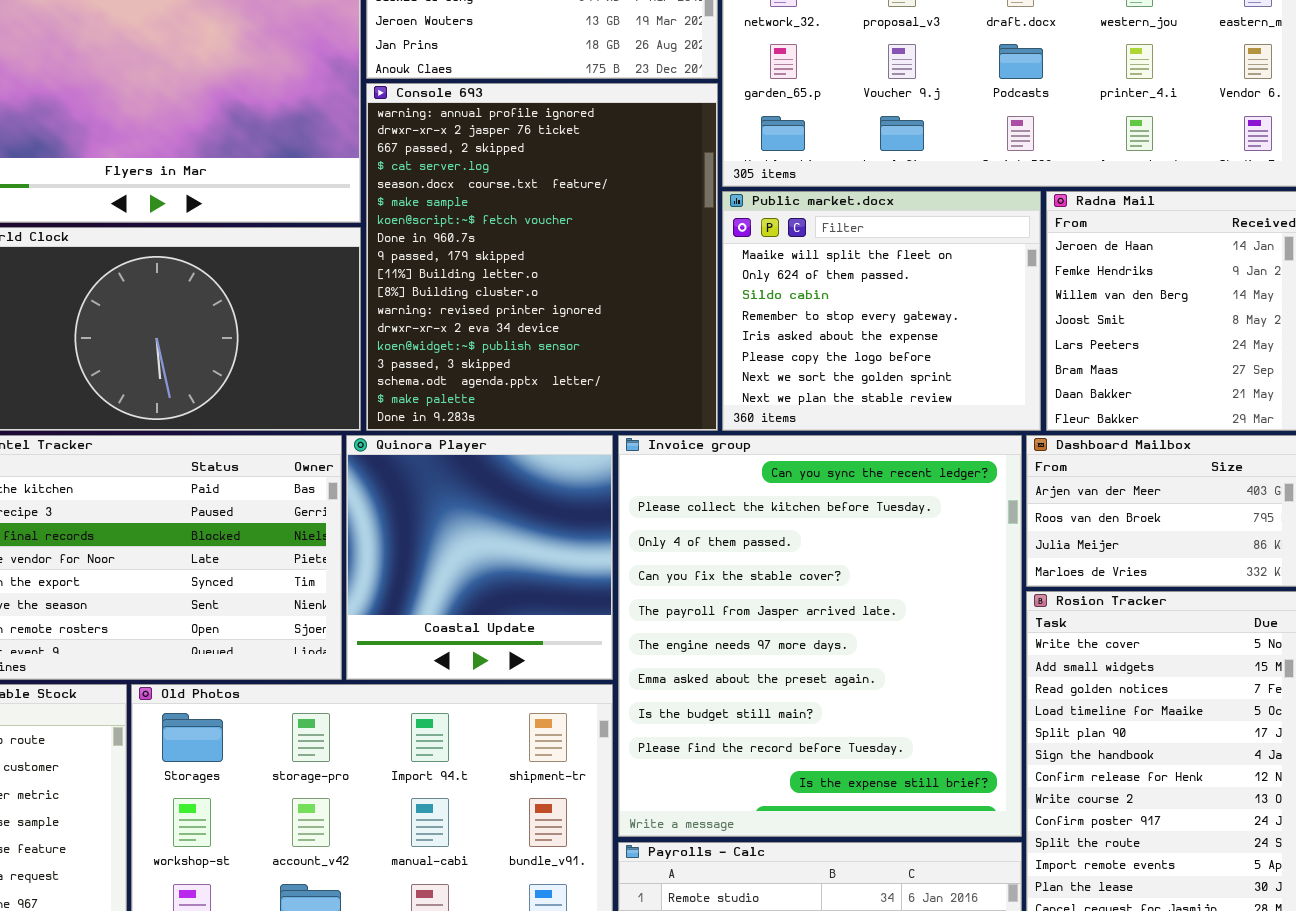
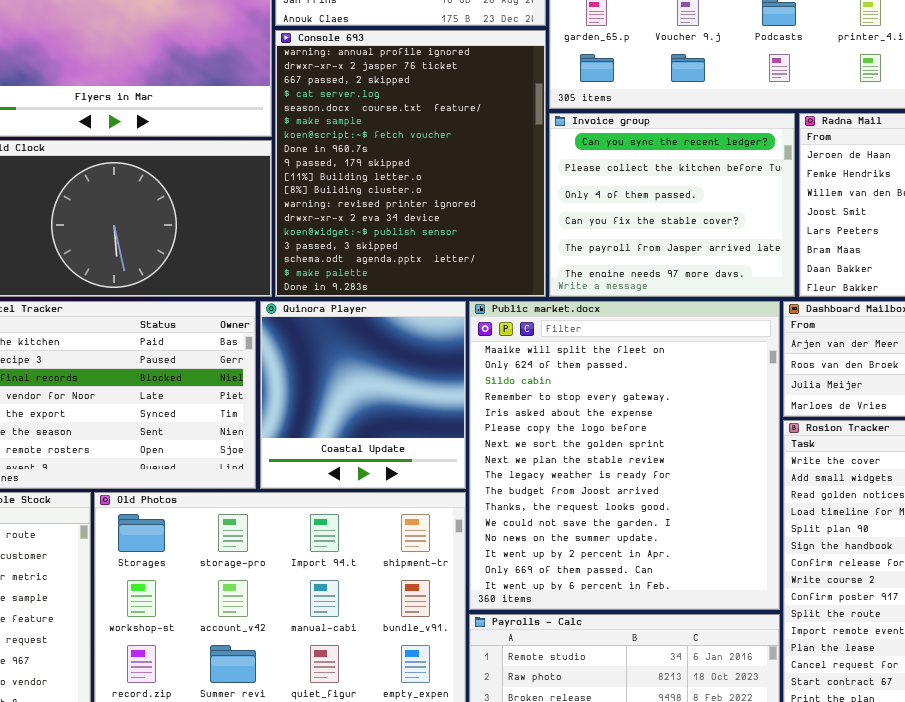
Public market.docx: [722,191,1041,431] -> [469,301,780,610], moved, resized
Invoice group: [618,435,1022,837] -> [549,113,795,297], moved, resized

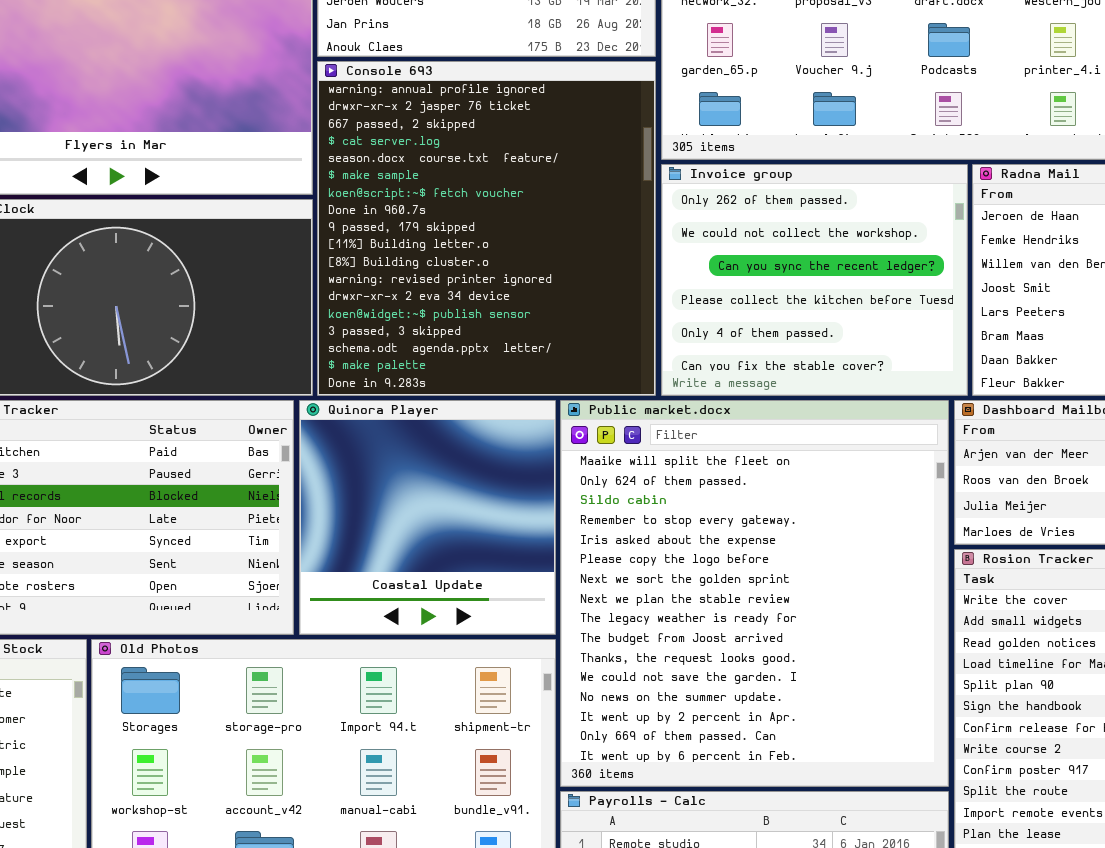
Invoice group: [549,113,795,297] -> [661,164,968,396], scrolled up 2 rows

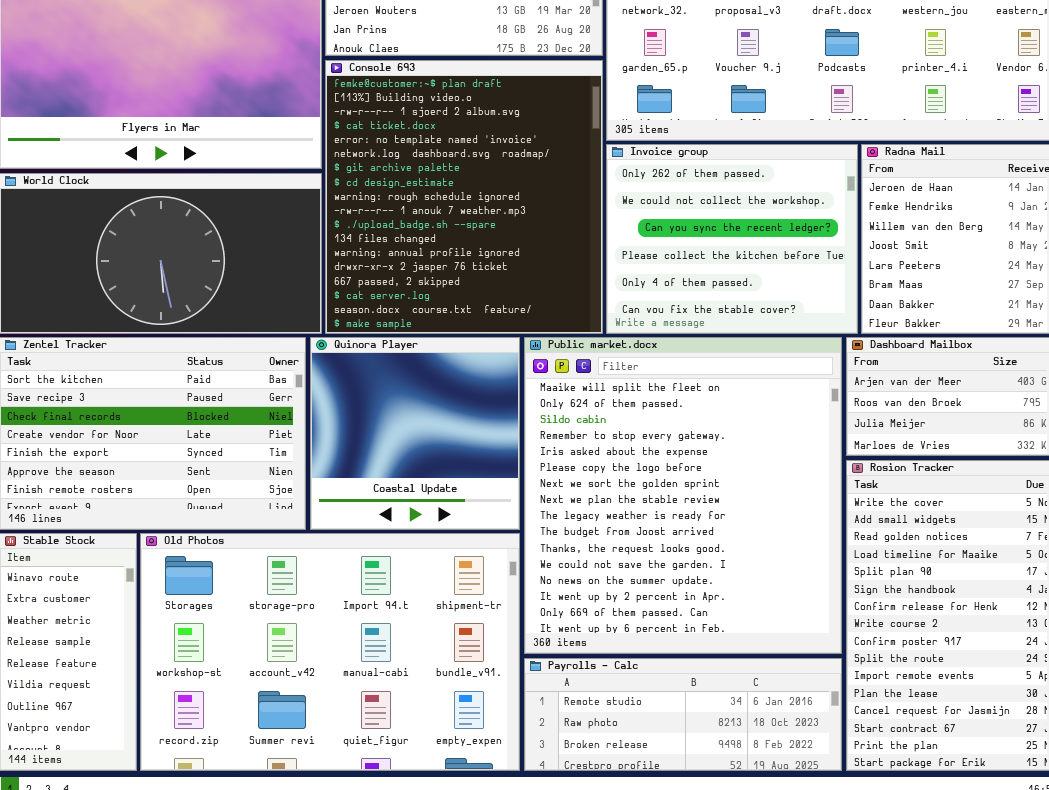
Console 693: [317,61,656,396] -> [325,60,603,334], scrolled up 12 rows

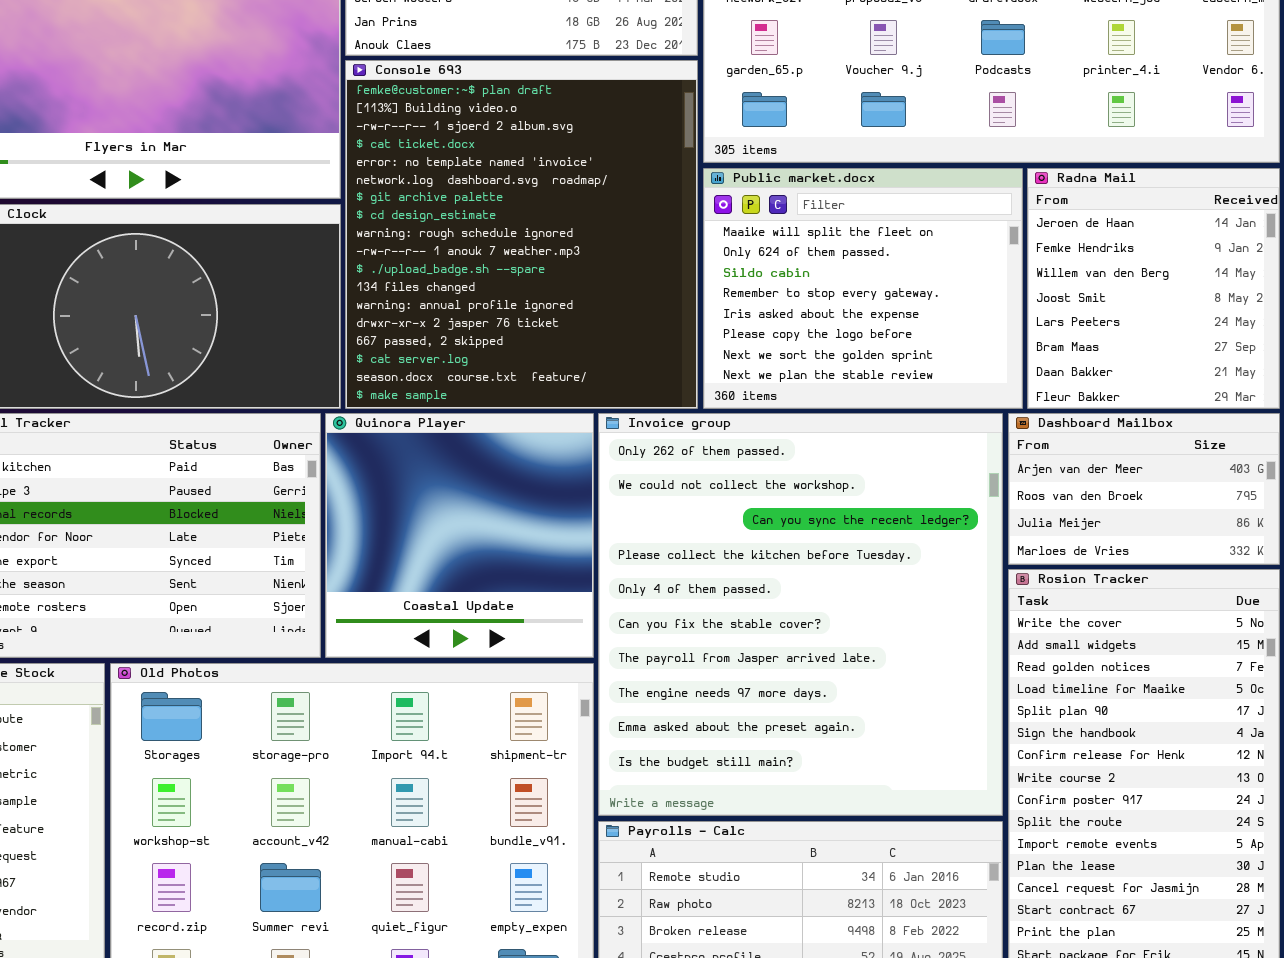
Invoice group: [606,144,858,334] -> [598,413,1003,816], moved, resized
Public market.docx: [524,337,842,654] -> [703,168,1023,409], moved, resized

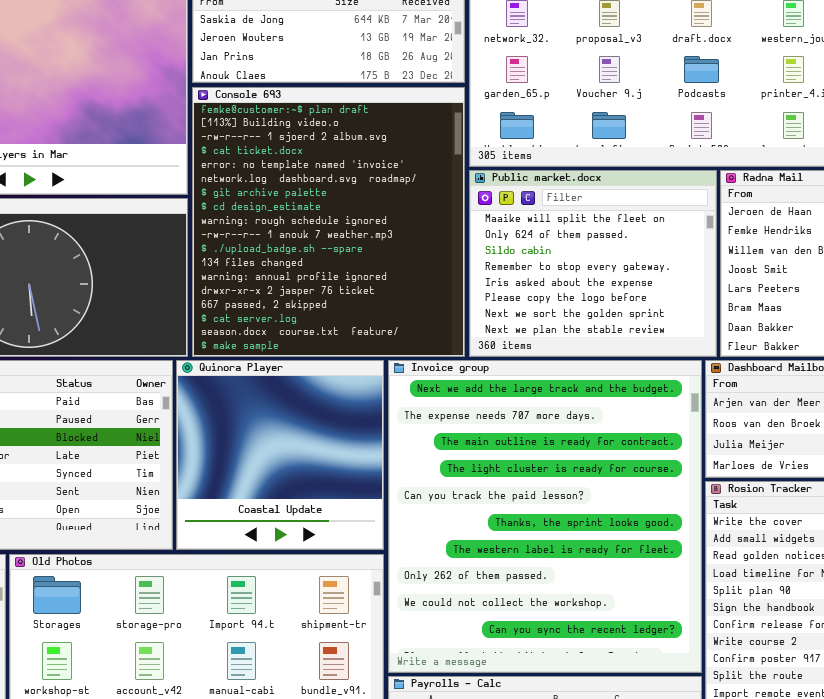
Invoice group: [598,413,1003,816] -> [388,360,702,673], scrolled up 7 rows

